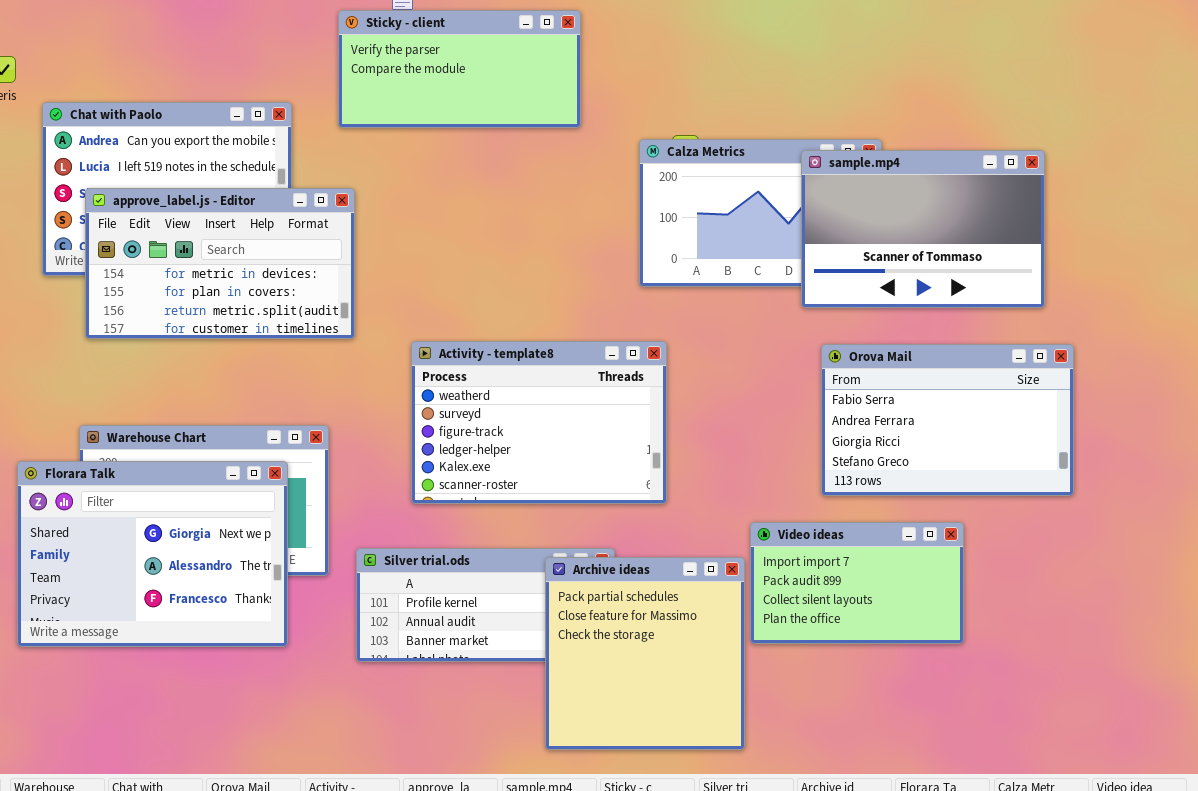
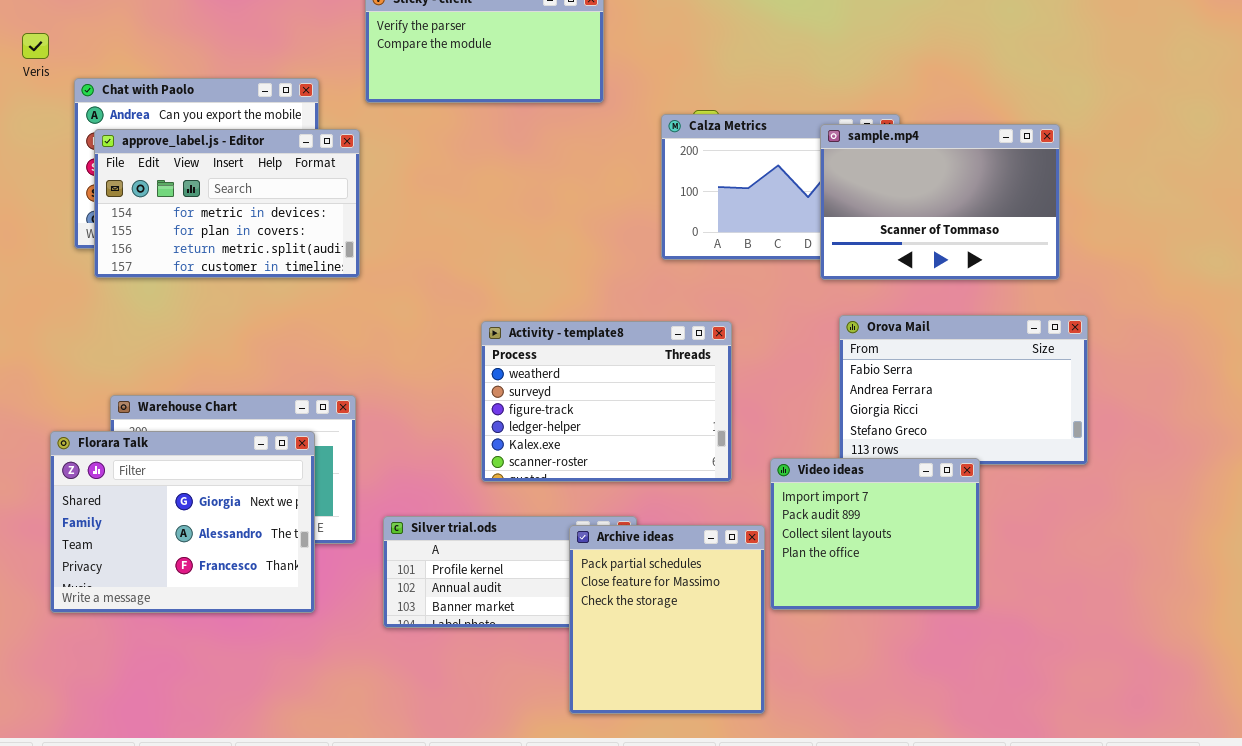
approve_label.js - Editor: [85,188,355,339] -> [94,129,360,278], moved
Activity - template8: [411,341,667,504] -> [481,321,732,482], moved
Video ideas: [750,522,964,644] -> [770,458,980,610], resized

